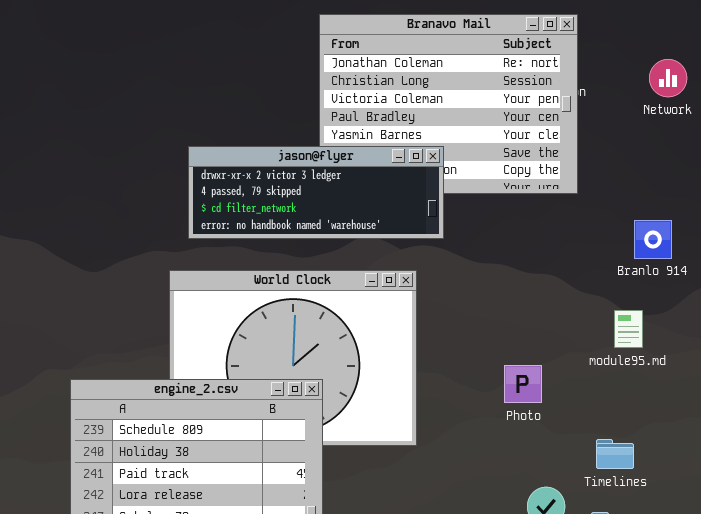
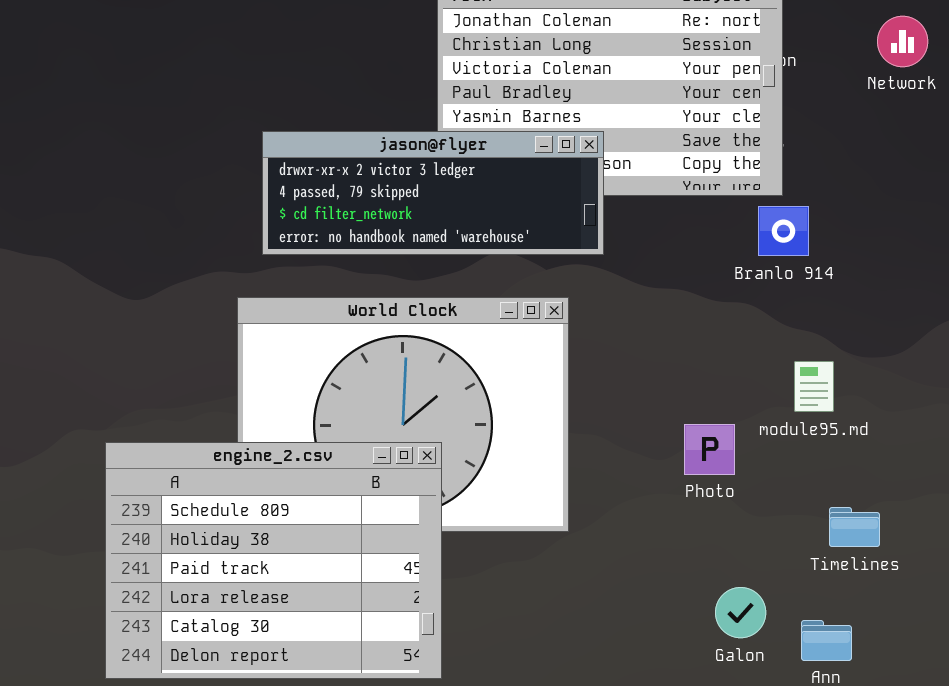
Branlo 914: [634,220,672,259] -> [758,206,809,256], moved
module95.md: [614,310,643,348] -> [794,361,834,412], moved
Timelines: [596,439,634,469] -> [829,507,880,547], moved

